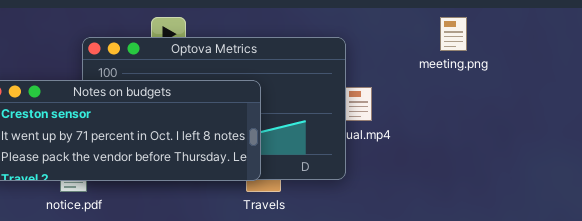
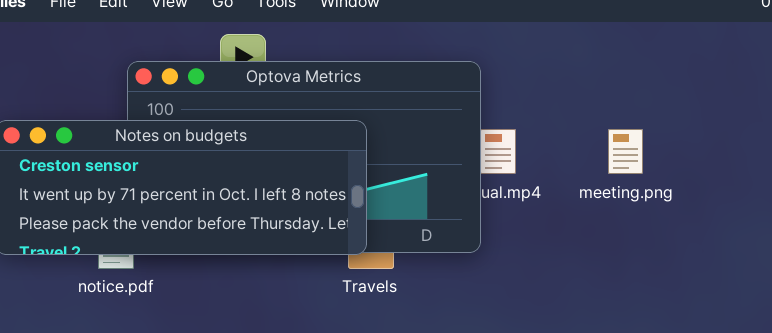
meeting.png: [440,17,467,51] -> [608,129,643,174], moved

